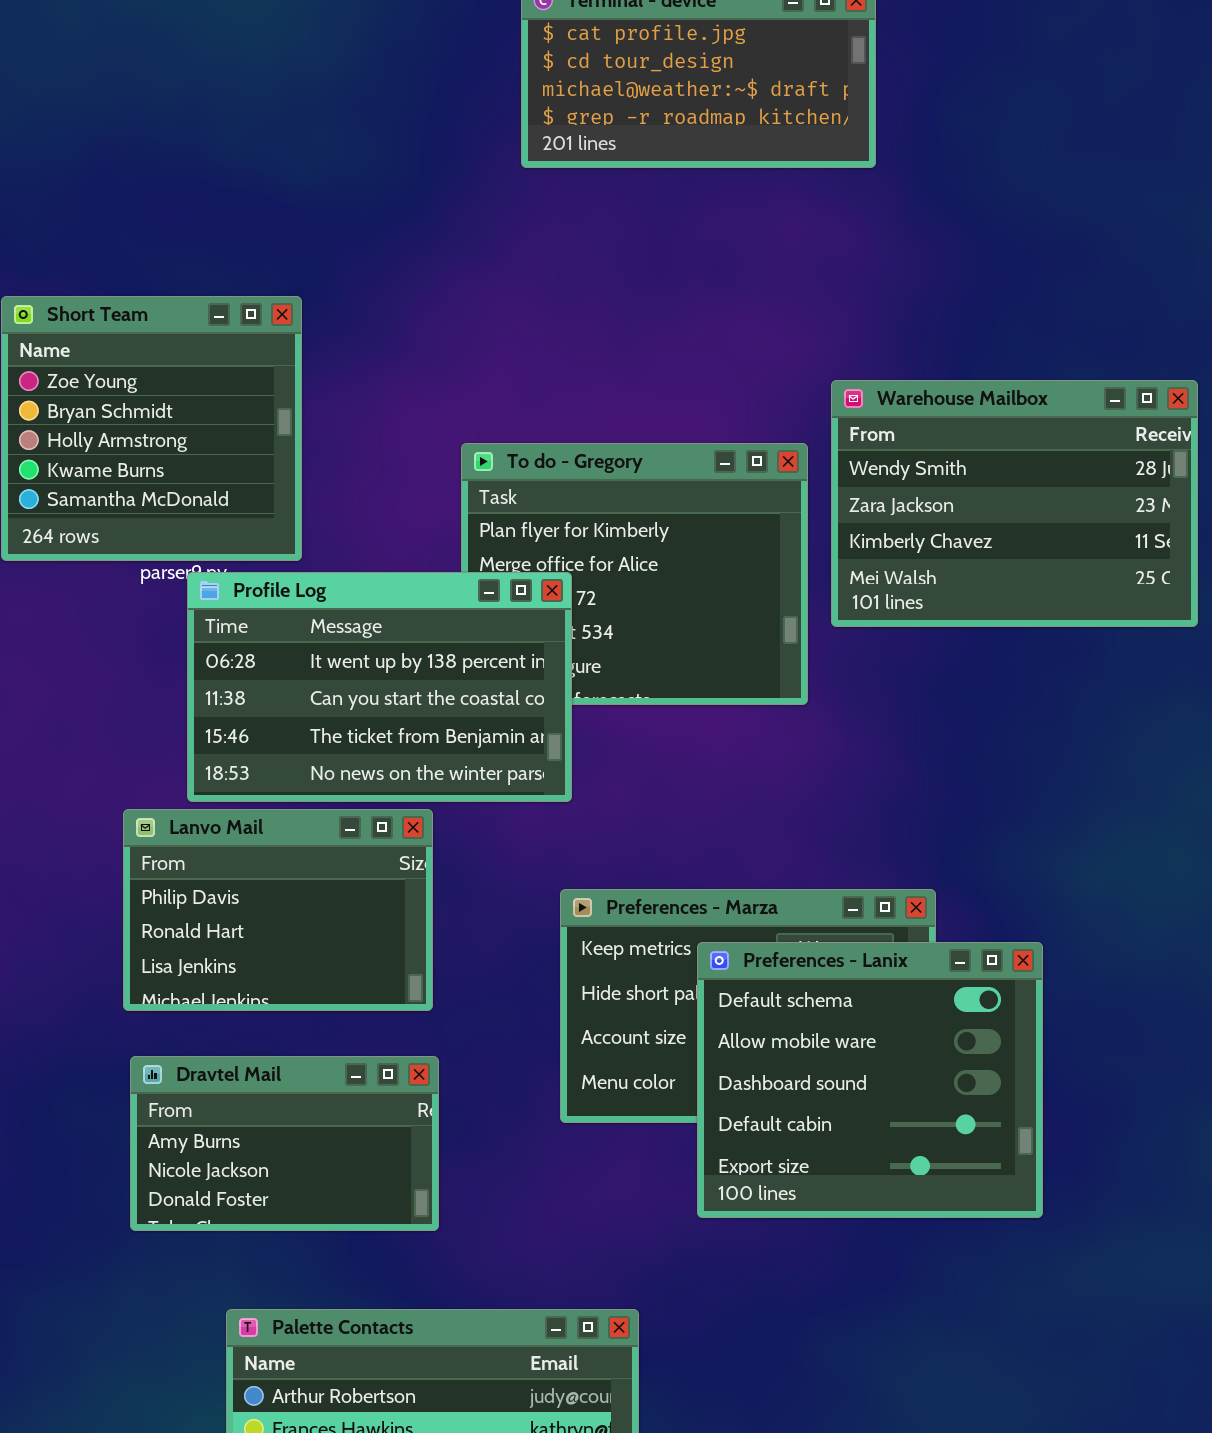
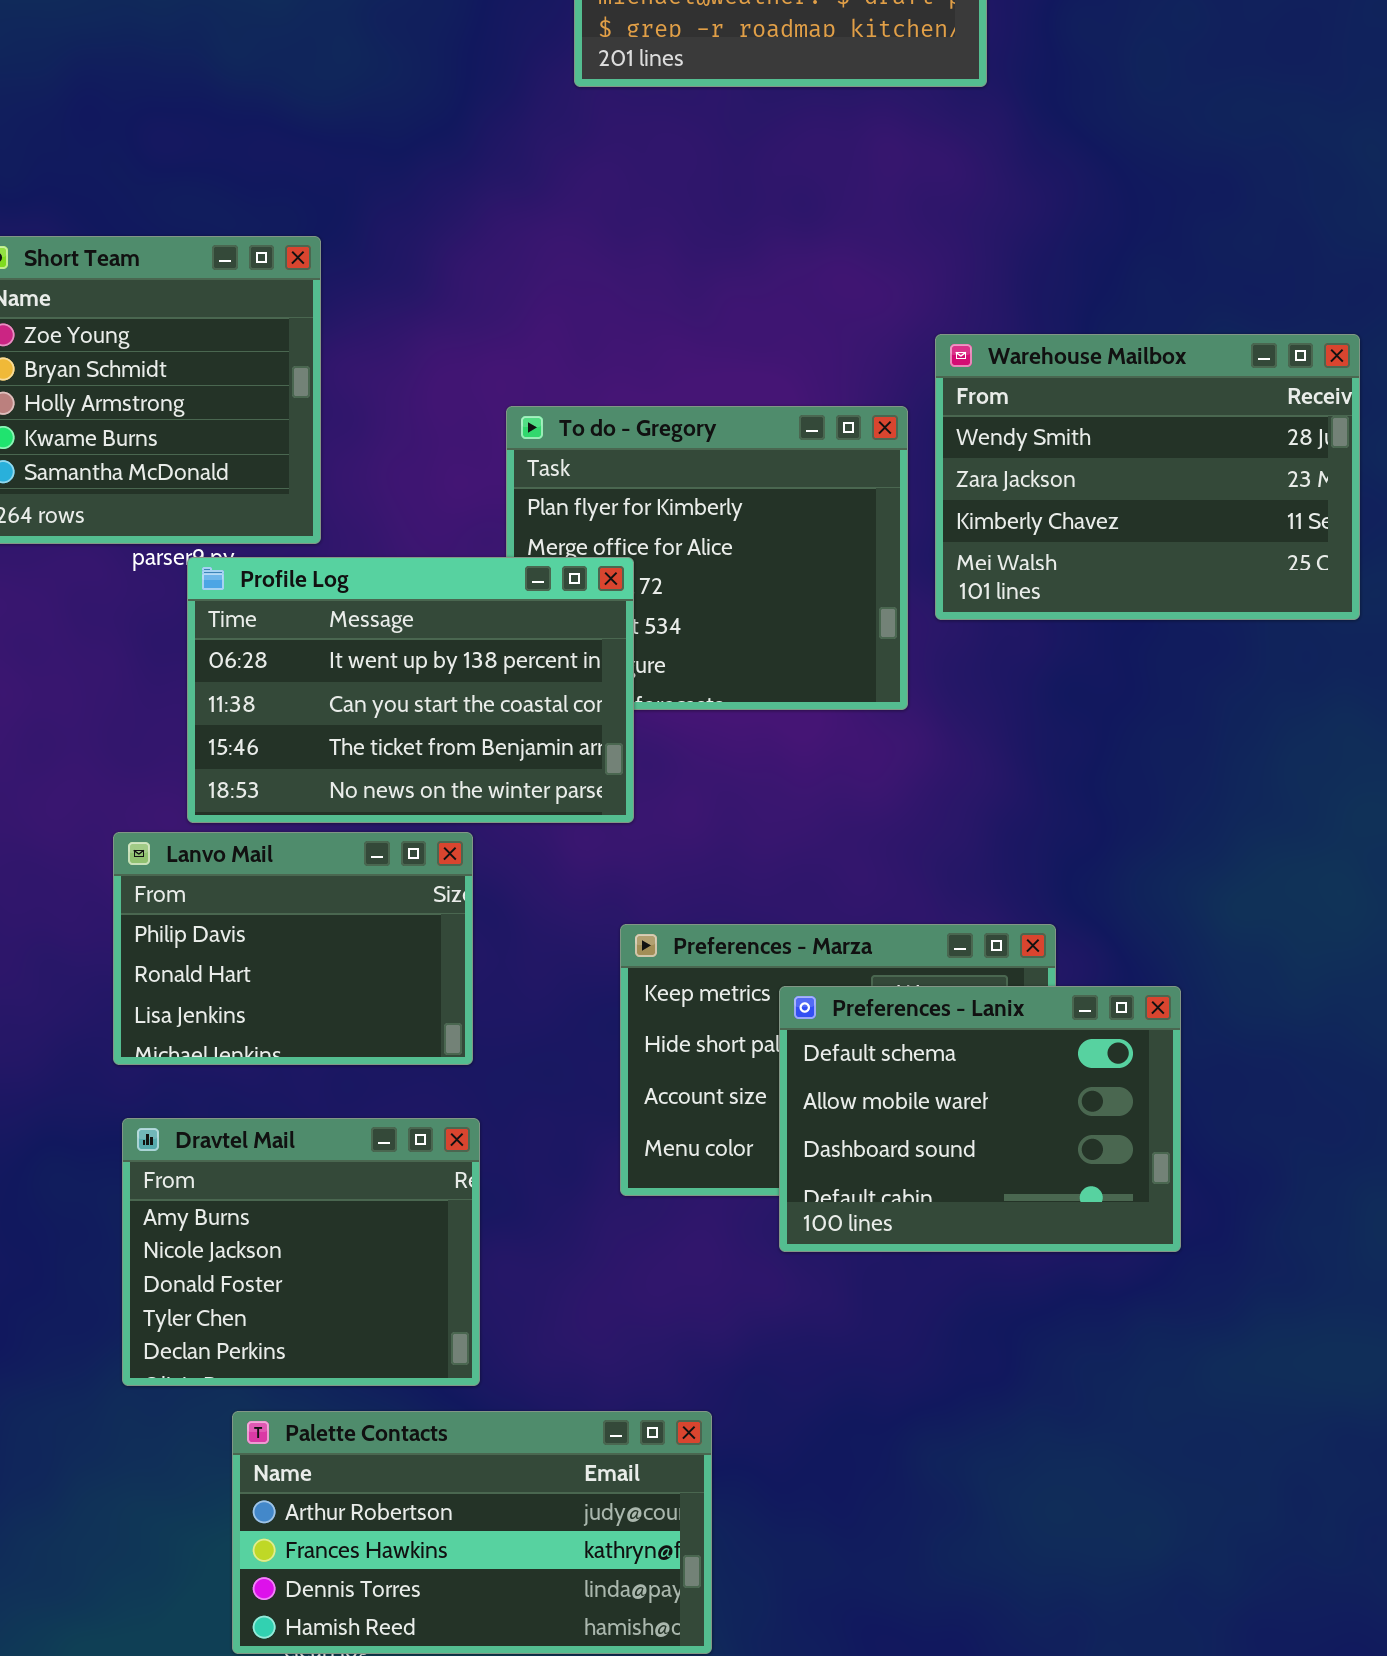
Preferences - Lanix: [697,942,1043,1218] -> [779,986,1181,1252], resized
Dravtel Mail: [130,1056,439,1231] -> [122,1118,480,1386], resized

